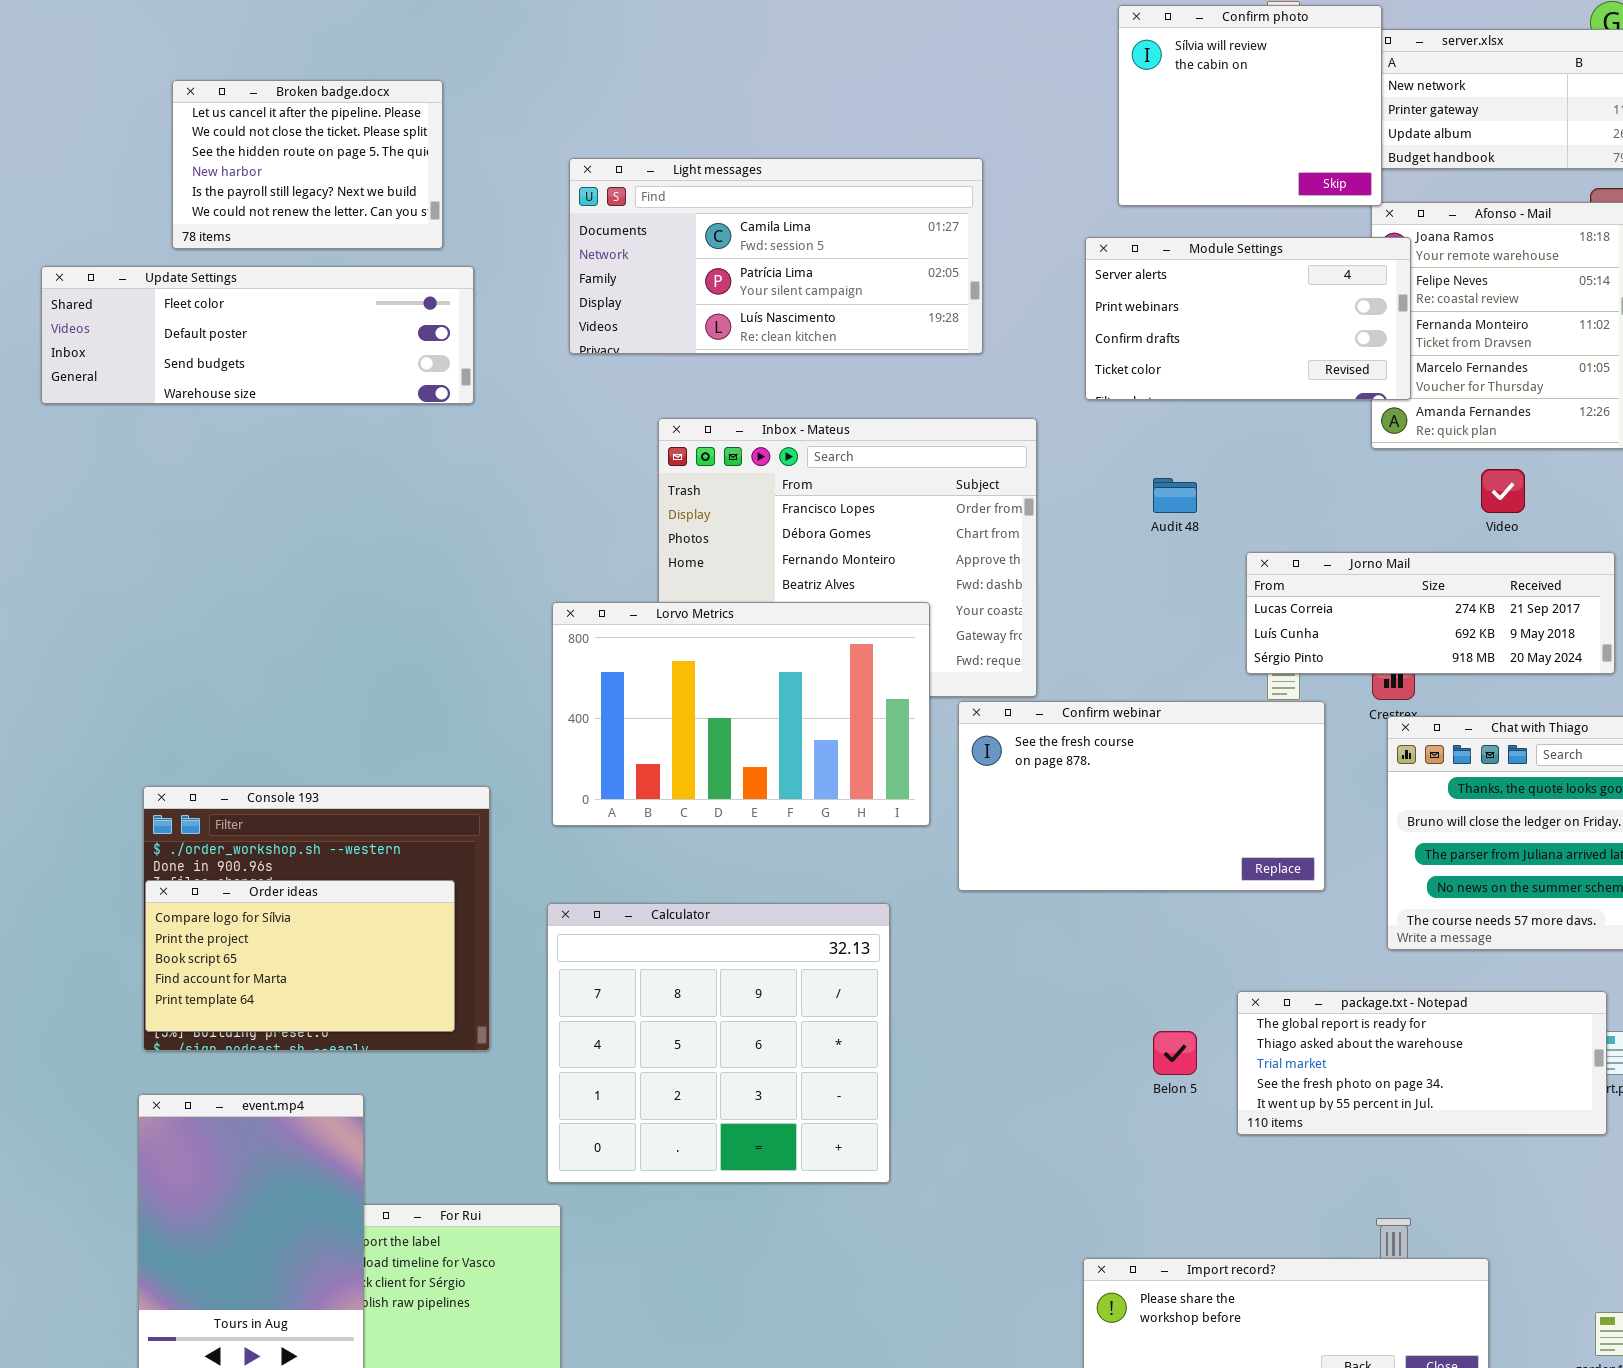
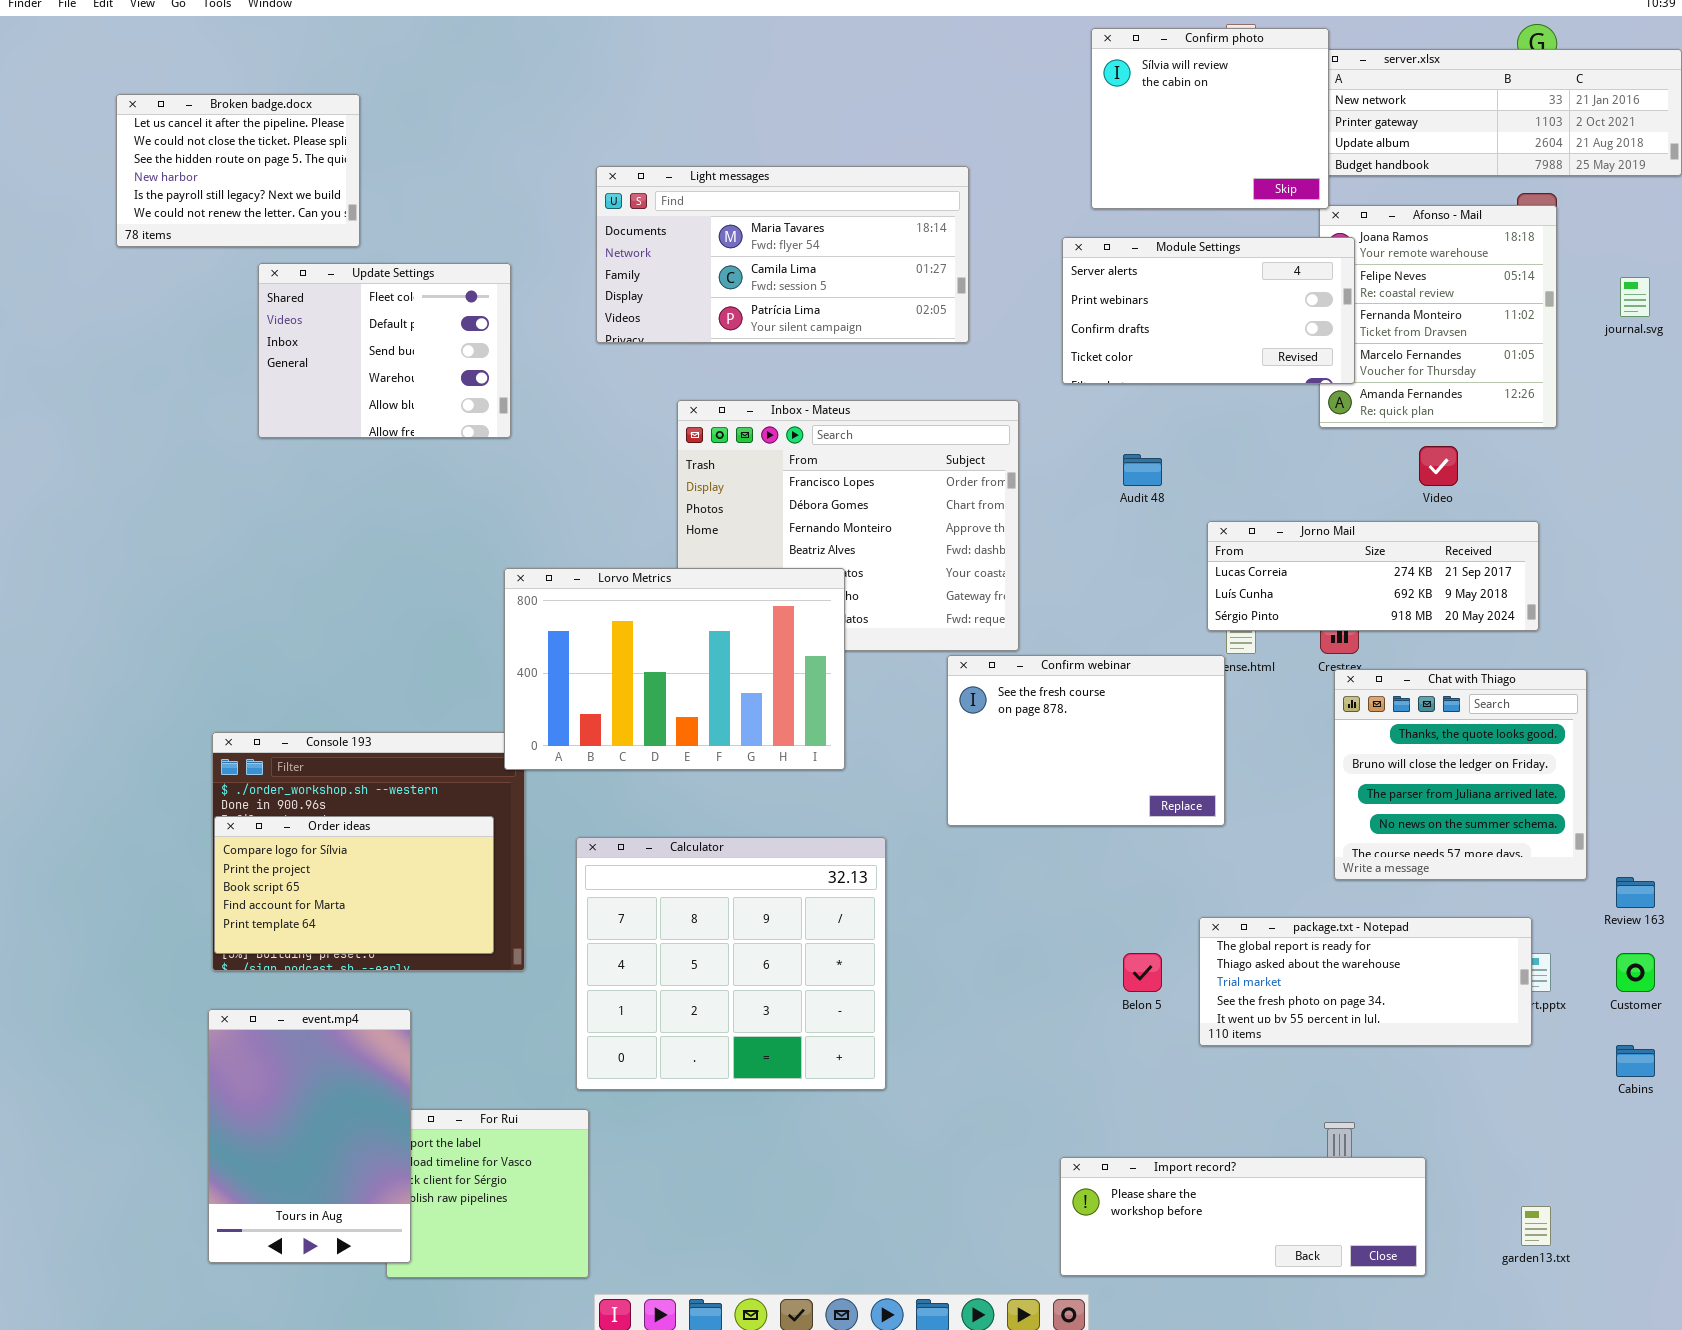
Broken badge.docx: [172,80,443,249] -> [116,94,360,247], moved
Light messages: [569,158,983,354] -> [596,166,969,343], scrolled up 1 row
Update Settings: [41,266,474,404] -> [258,263,511,438], resized
Lorvo Metrics: [552,602,930,826] -> [504,568,845,770], moved
Confirm webinar: [958,701,1325,891] -> [947,655,1225,826], resized

